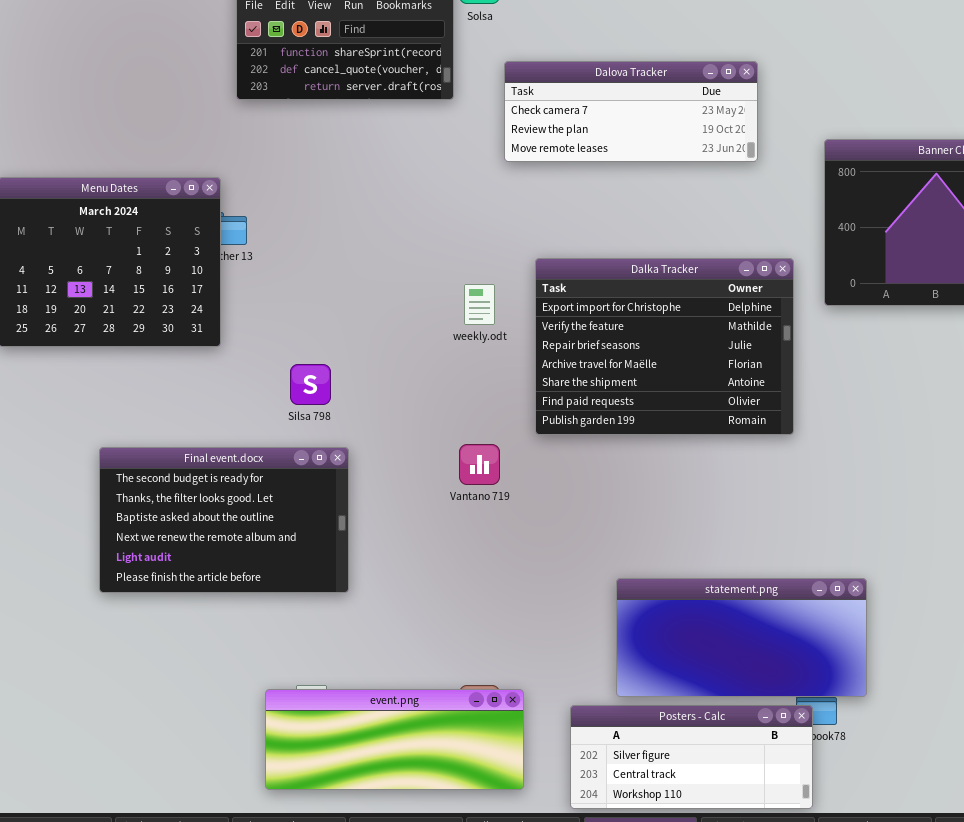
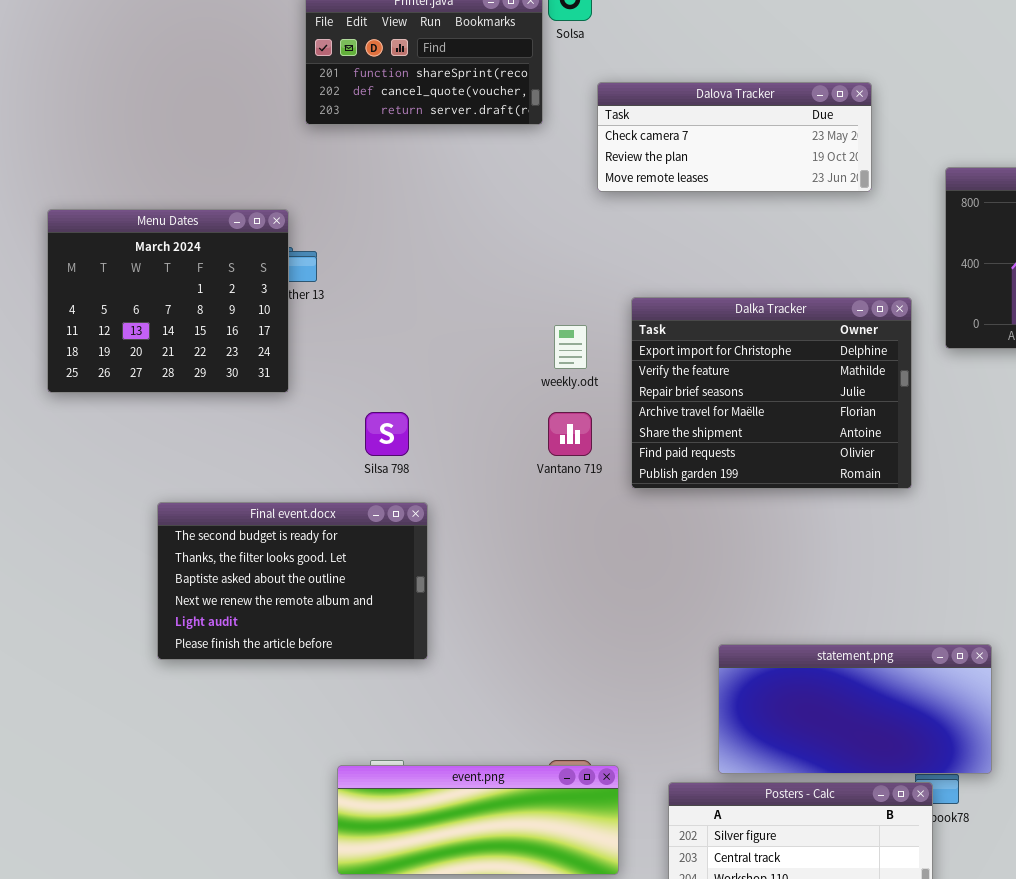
Vantano 719: [459,444,500,485] -> [548,412,592,456], moved

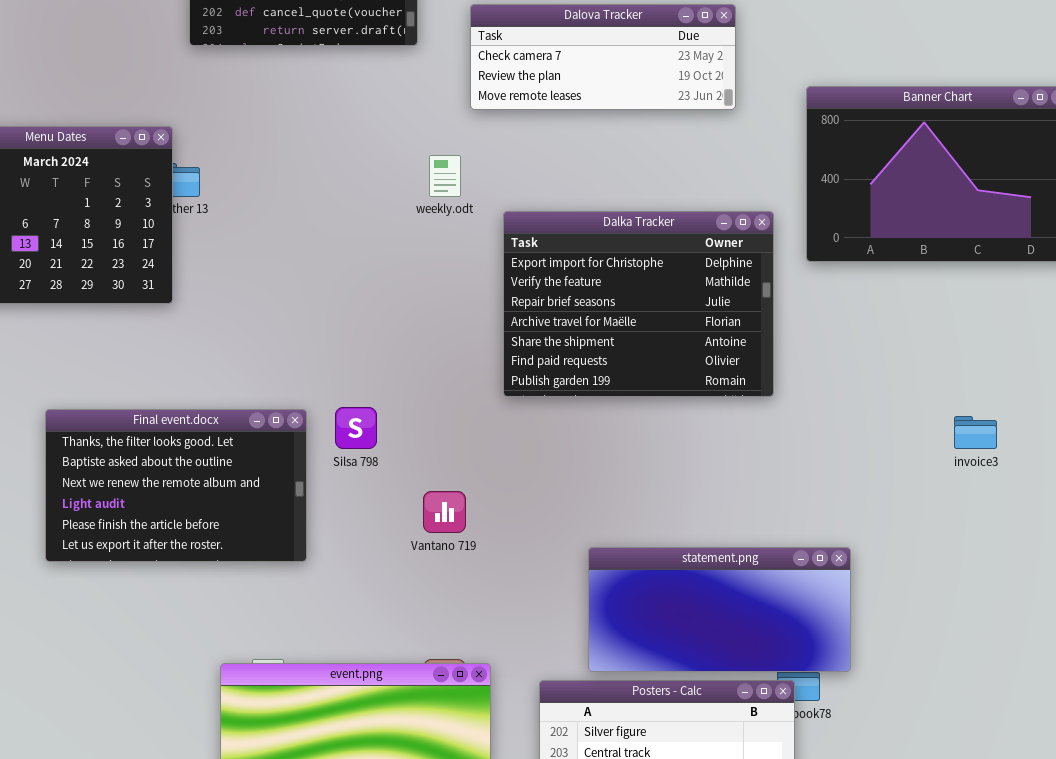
weekly.odt: [554,325,587,369] -> [429,155,461,197], moved
Silsa 798: [365,412,409,456] -> [335,407,377,449], moved
Vantano 719: [548,412,592,456] -> [423,491,466,533], moved
Final event.docx: [157,502,428,660] -> [45,409,307,562], scrolled down 1 row

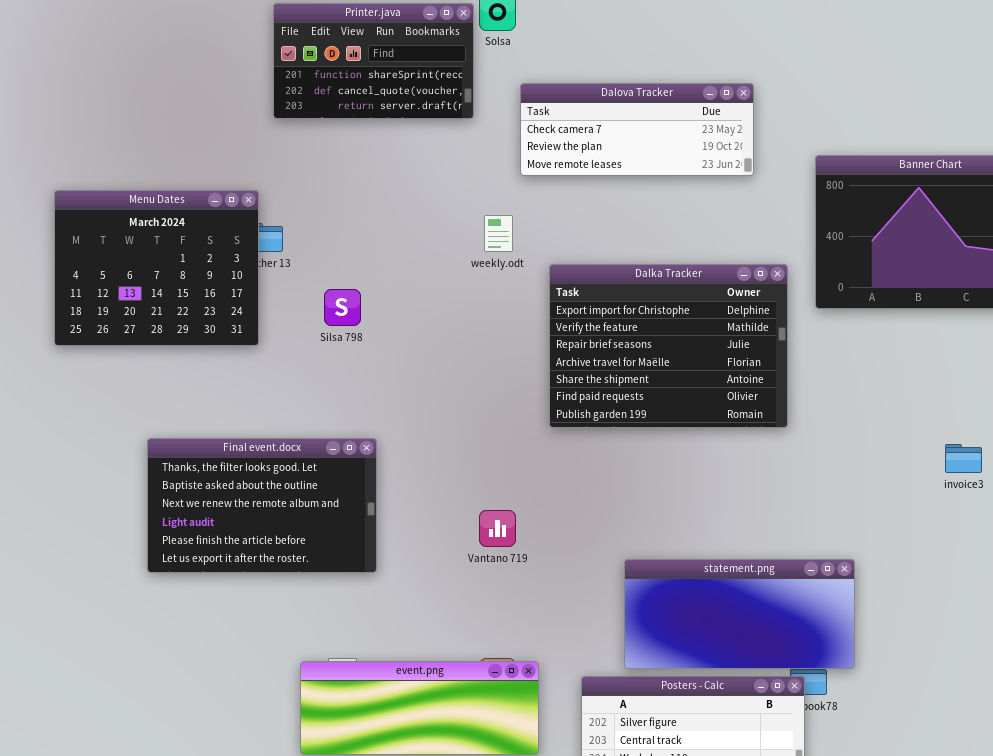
Silsa 798: [335,407,377,449] -> [324,289,361,326], moved

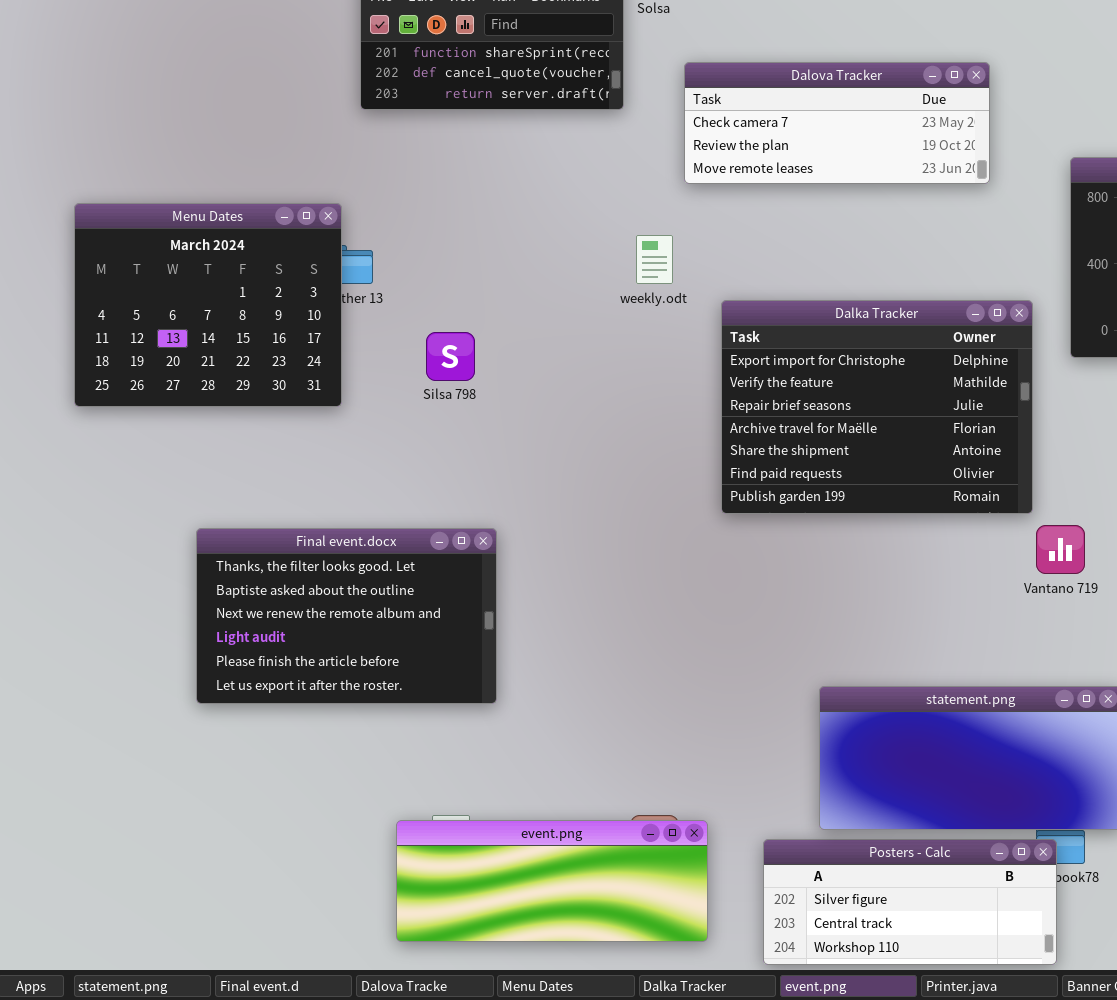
Vantano 719: [479,510,516,547] -> [1036,525,1085,574], moved

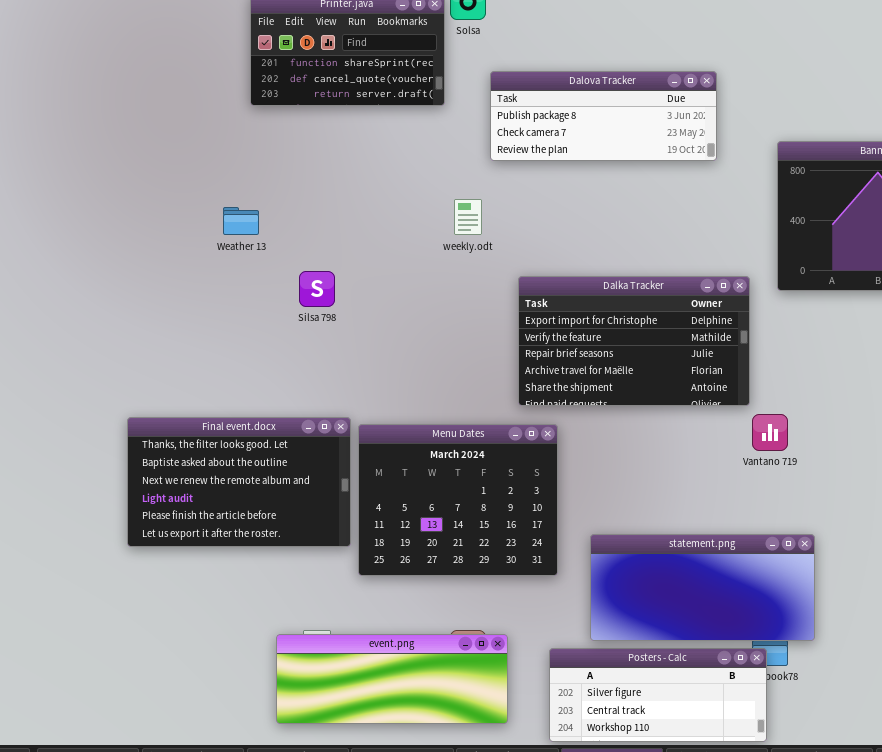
Dalova Tracker: [684,62,990,184] -> [490,71,717,161], scrolled up 1 row
Menu Dates: [74,203,342,407] -> [358,424,558,576], moved
Dalka Tracker: [721,300,1033,514] -> [518,276,750,406], resized

